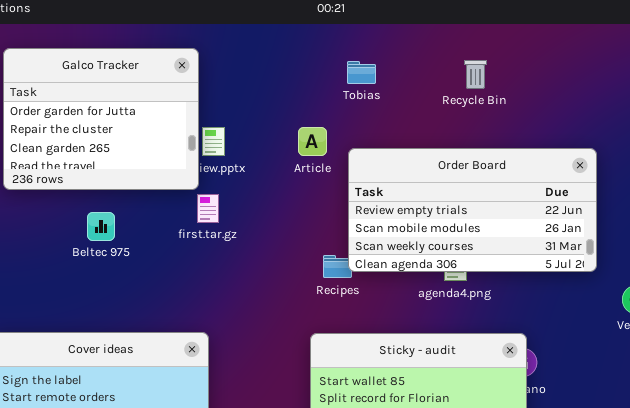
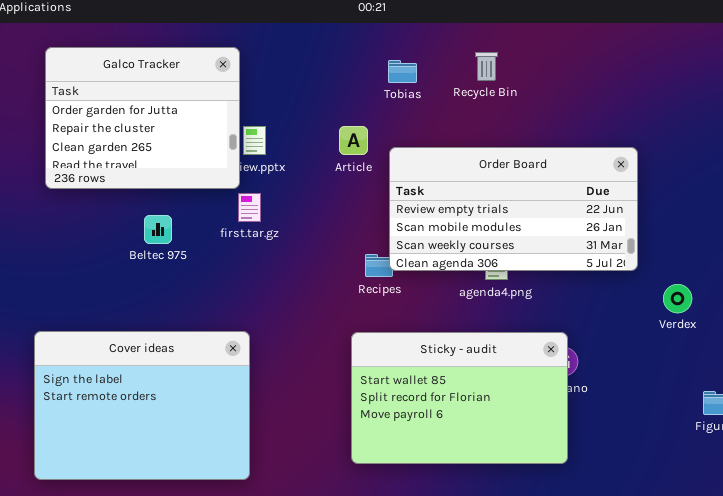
Recycle Bin: [464,60,487,89] -> [475,52,498,81], moved
Beltec 975: [87,212,115,241] -> [144,215,172,244], moved

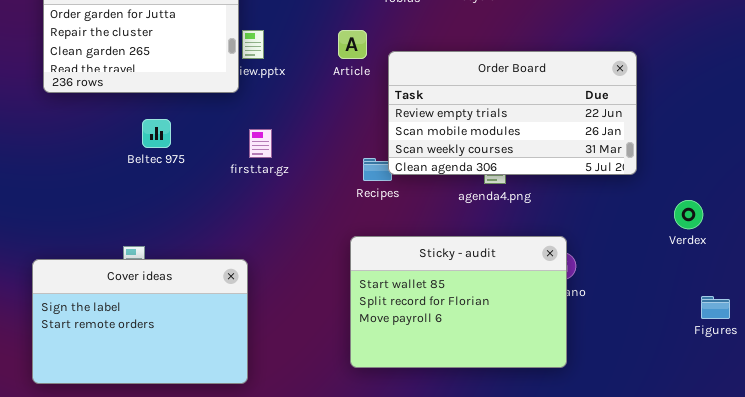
first.tar.gz: [238,193,261,222] -> [249,129,272,158], moved
Verdex: [663,284,692,313] -> [674,200,703,229], moved
Cover ideas: [34,331,250,480] -> [32,259,248,384], resized

